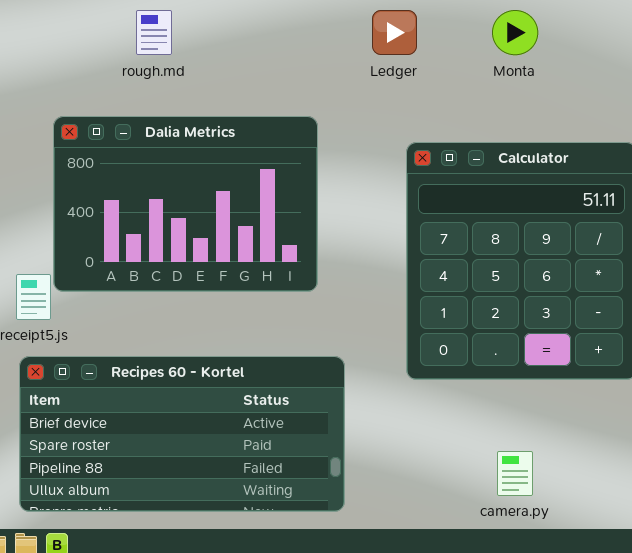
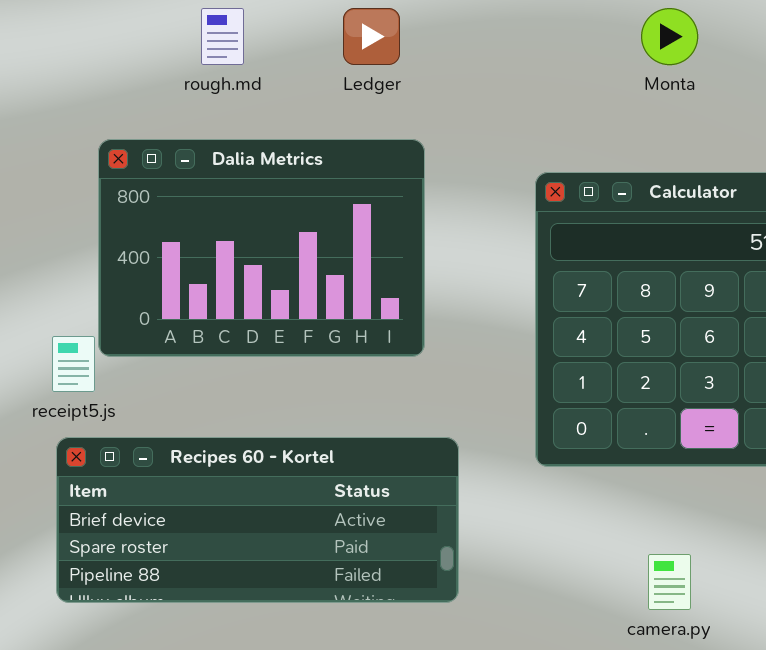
Ledger: [372,10,417,55] -> [343,8,400,65], moved
Recipes 60 - Kortel: [19,356,345,512] -> [56,437,459,603], resized

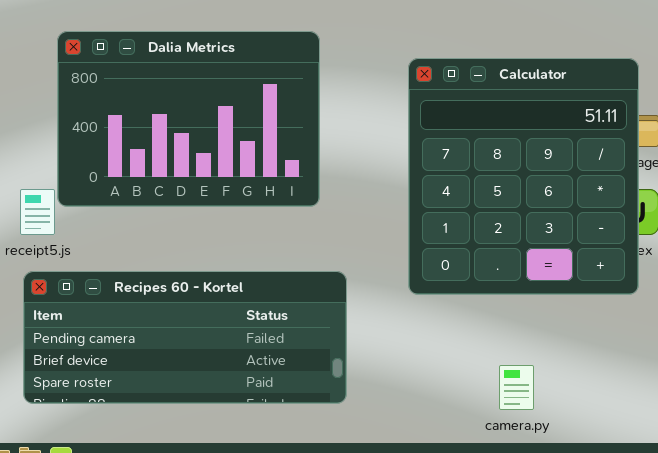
Recipes 60 - Kortel: [56,437,459,603] -> [23,271,347,404], scrolled up 1 row

